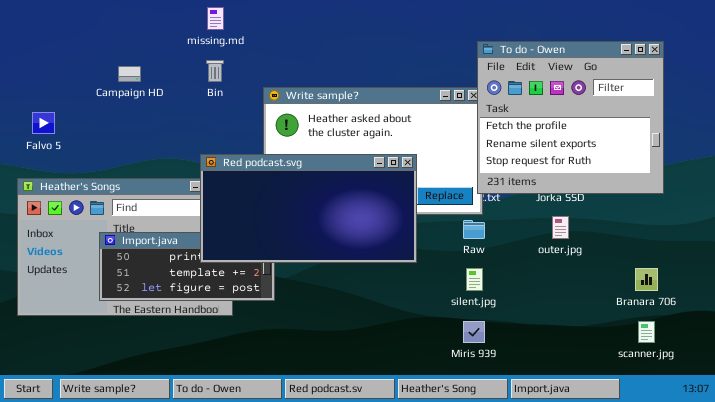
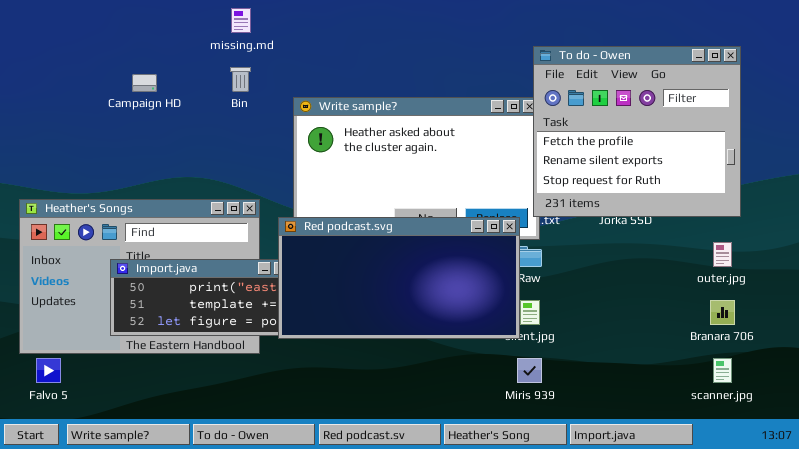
Falvo 5: [32,112,55,134] -> [36,358,61,383], moved
Red podcast.svg: [200,154,417,263] -> [278,217,520,339], moved
outer.jpg: [552,216,569,239] -> [713,242,732,267], moved

